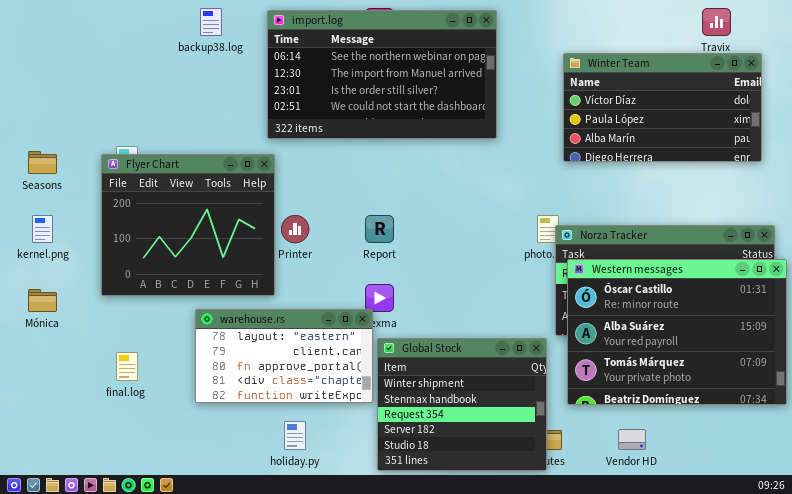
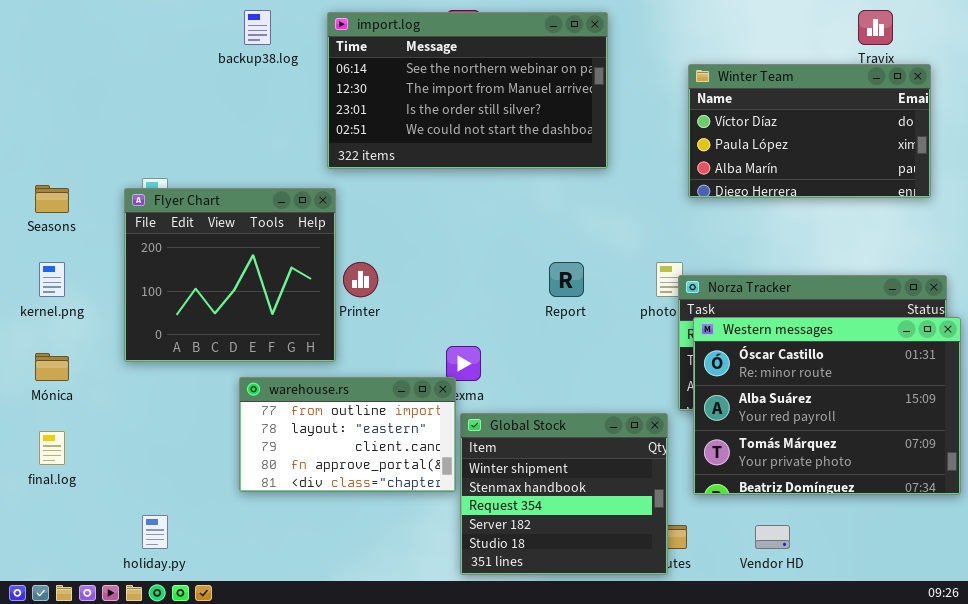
Report: [365,215,394,243] -> [549,262,584,297], moved
warehouse.rs: [195,309,373,403] -> [239,377,456,492], scrolled up 1 row
final.log: [116,352,138,381] -> [39,431,65,465], moved
holiday.py: [284,421,306,450] -> [142,515,168,549], moved

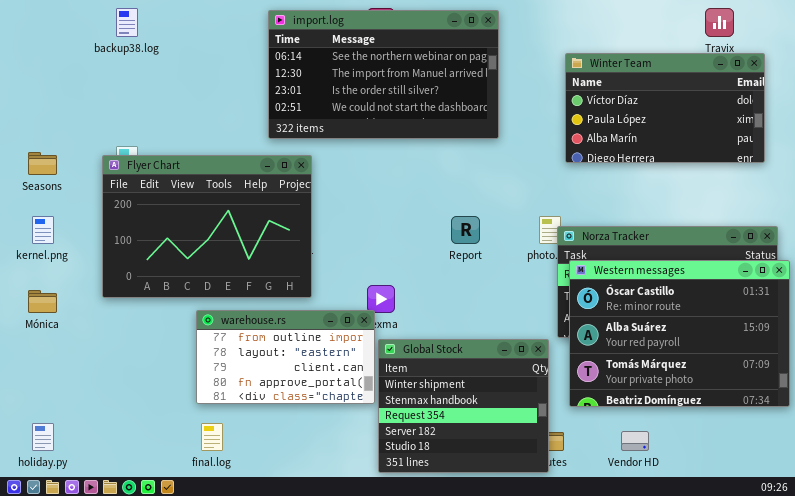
backup38.log: [244,10,271,45] -> [116,8,138,37], moved
Flyer Chart: [124,188,336,362] -> [102,155,312,298], resized
final.log: [39,431,65,465] -> [201,423,223,451], moved
holiday.py: [142,515,168,549] -> [32,423,54,451], moved

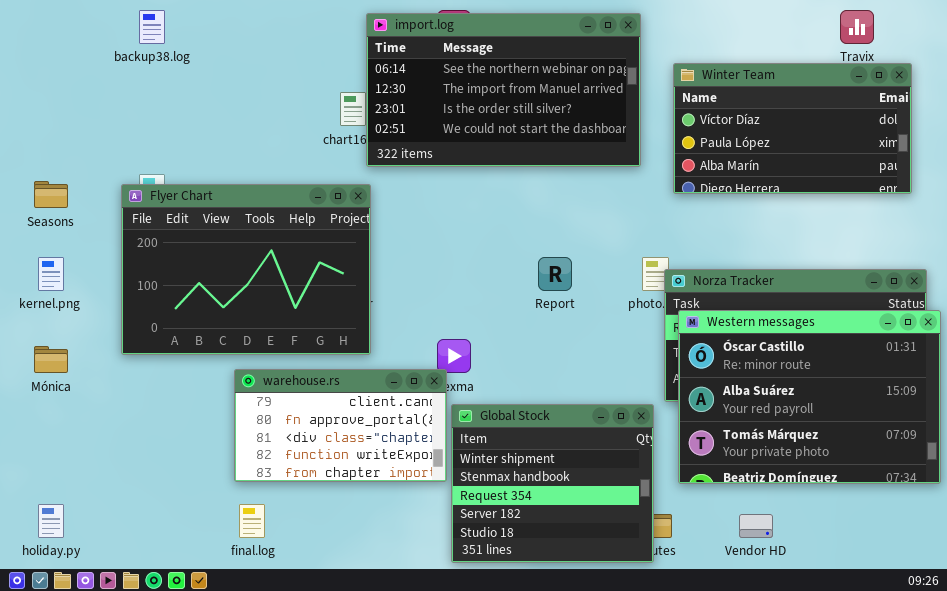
import.log: [268,10,499,139] -> [366,13,641,167], moved
warehouse.rs: [196,310,375,404] -> [234,369,447,482], scrolled down 2 rows

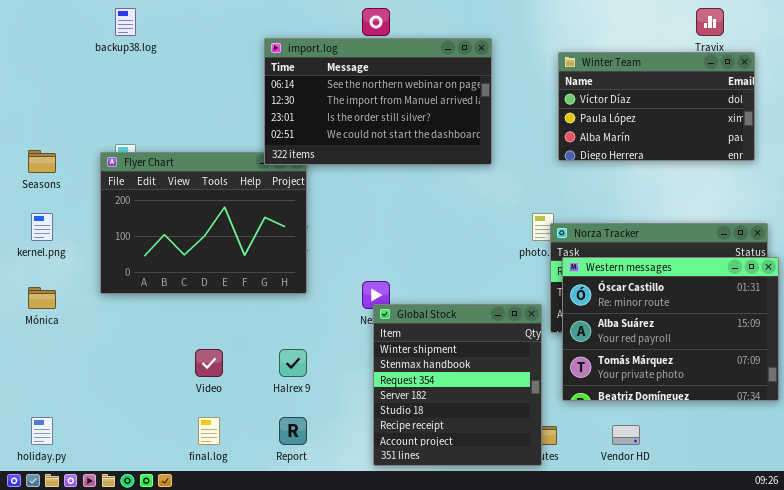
import.log: [366,13,641,167] -> [264,38,492,165], moved
Report: [538,257,572,291] -> [279,417,307,445], moved
warehouse.rs: [234,369,447,482] -> none, closed
Global Stock: [451,404,654,563] -> [373,304,542,466], resized

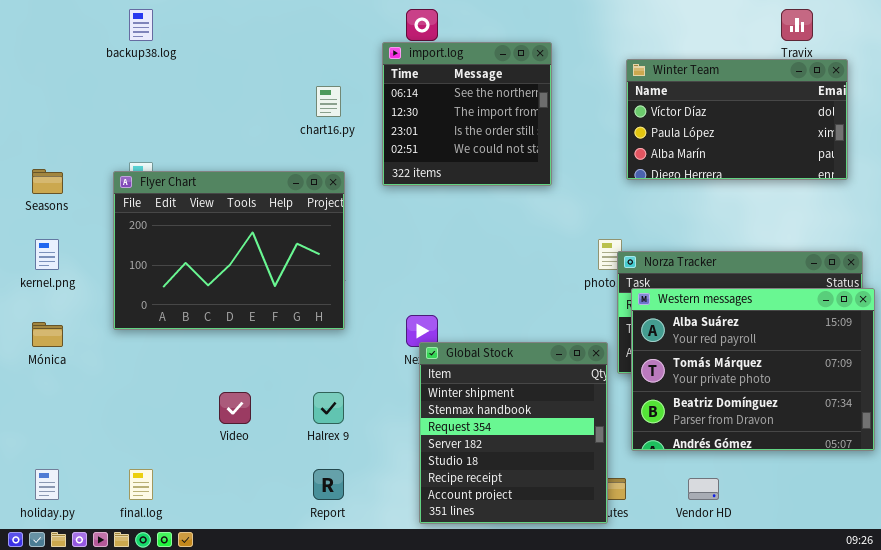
import.log: [264,38,492,165] -> [382,42,552,186], resized
Western messages: [562,257,779,401] -> [631,288,875,451], scrolled down 1 row
final.log: [198,417,220,445] -> [129,469,153,500], moved

